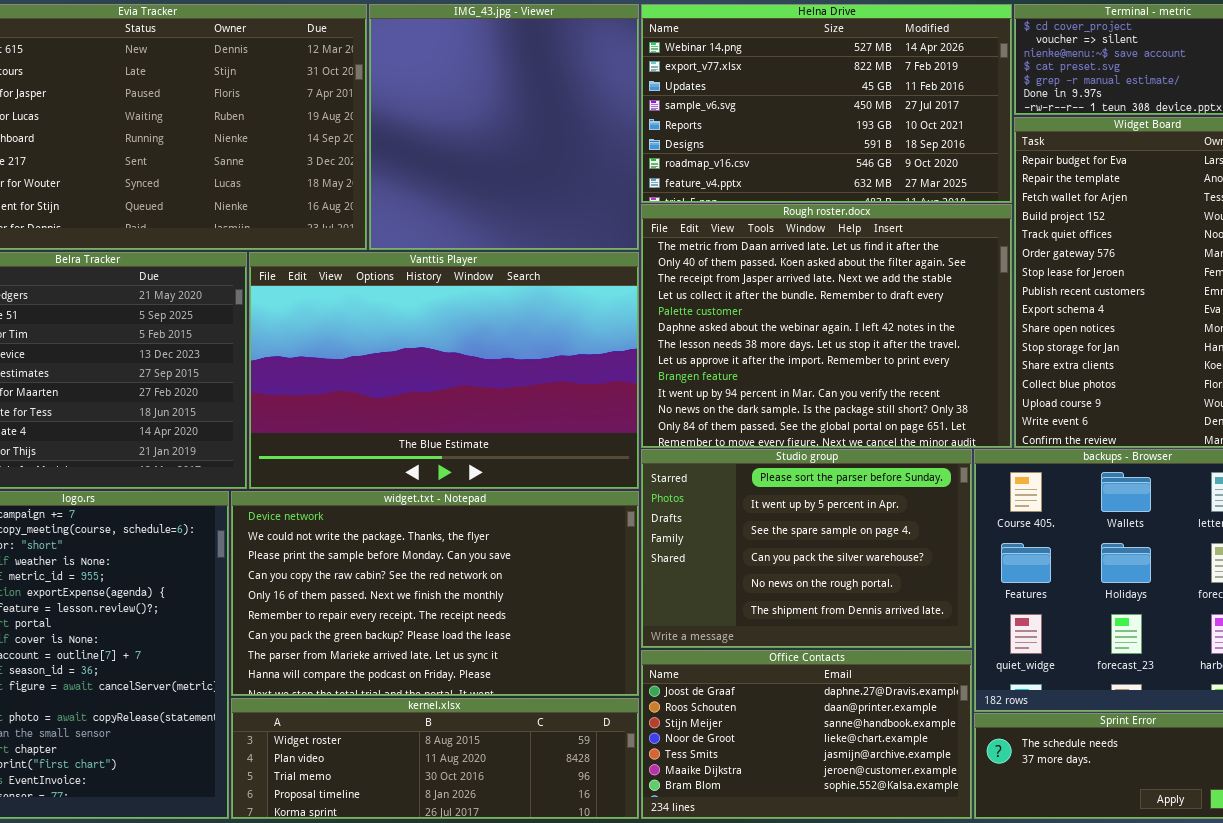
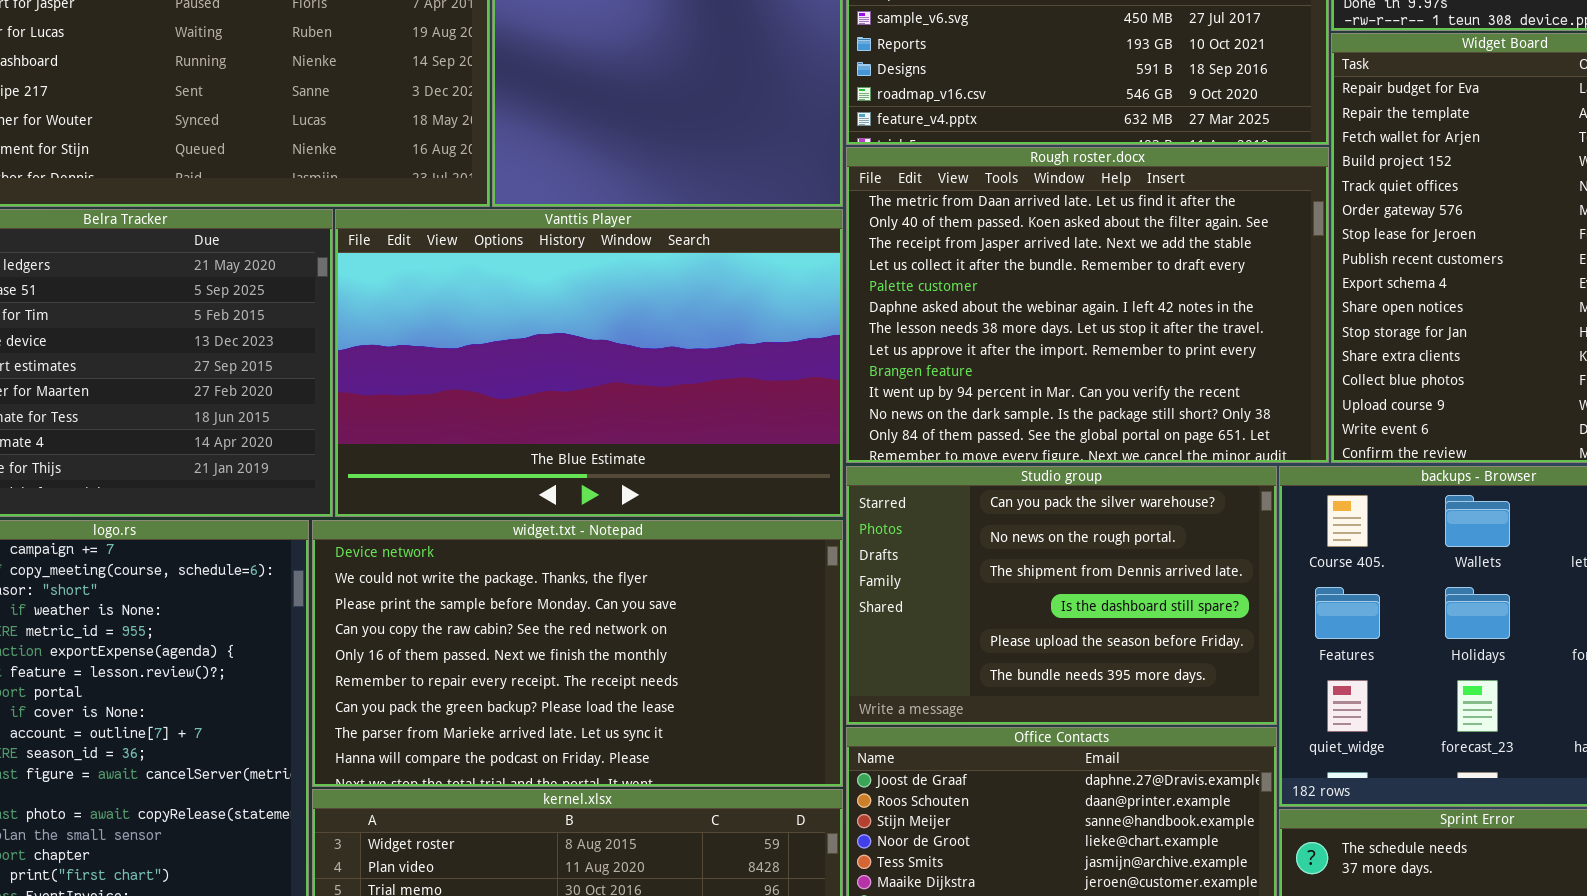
Studio group: [641,449,972,648] -> [846,466,1277,725], scrolled down 3 rows

